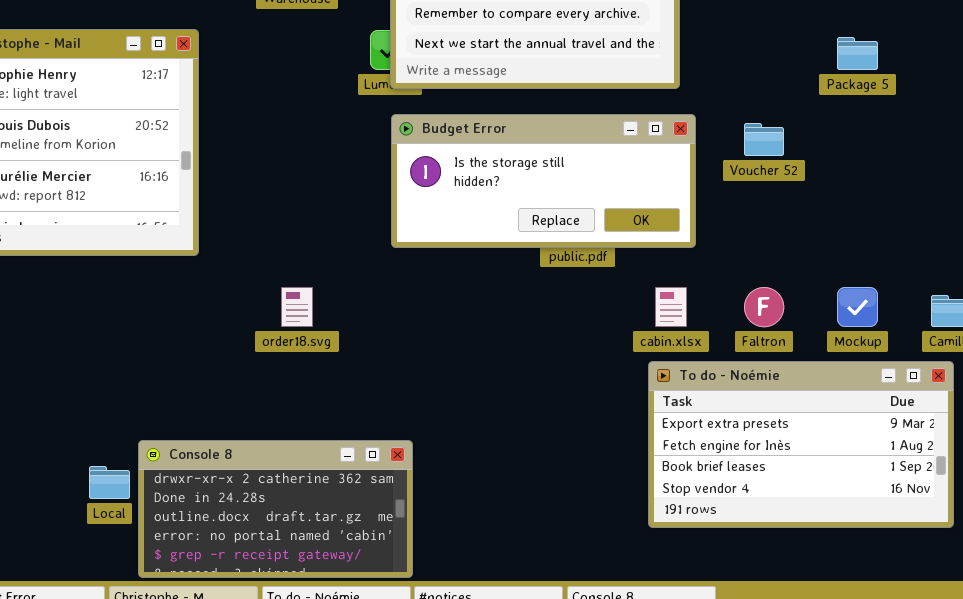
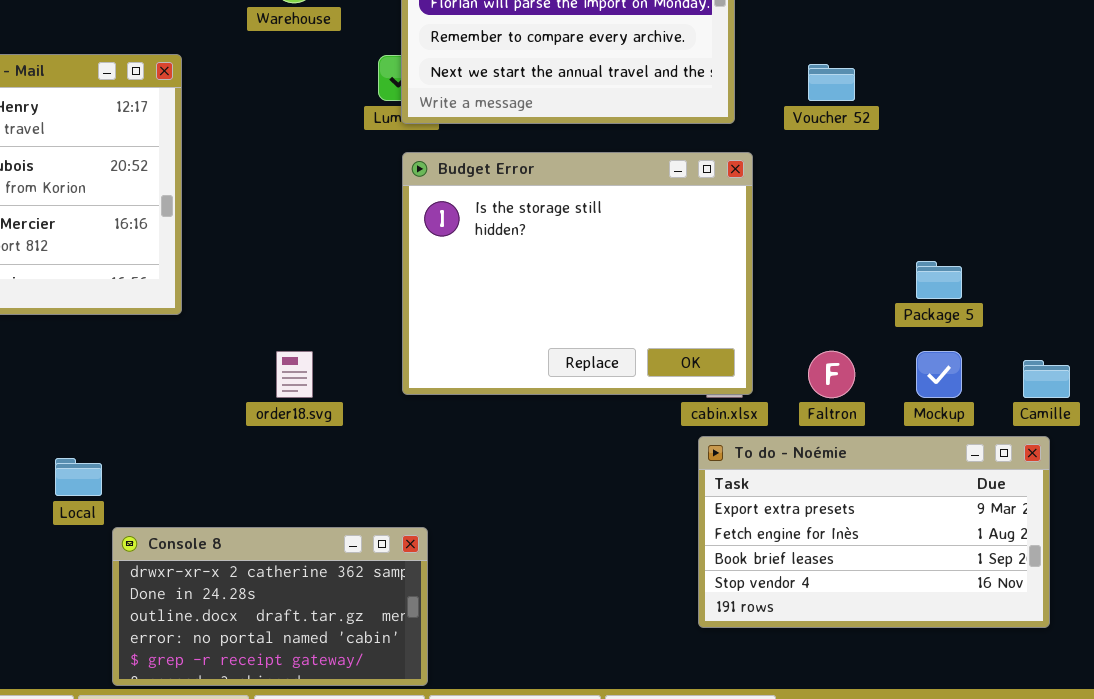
Package 5: [837,37,878,70] -> [916,261,962,299], moved
Budget Error: [391,114,696,248] -> [402,152,753,395], resized
Voucher 52: [744,123,784,156] -> [808,64,855,101], moved
Local: [89,466,130,499] -> [55,458,102,496], moved

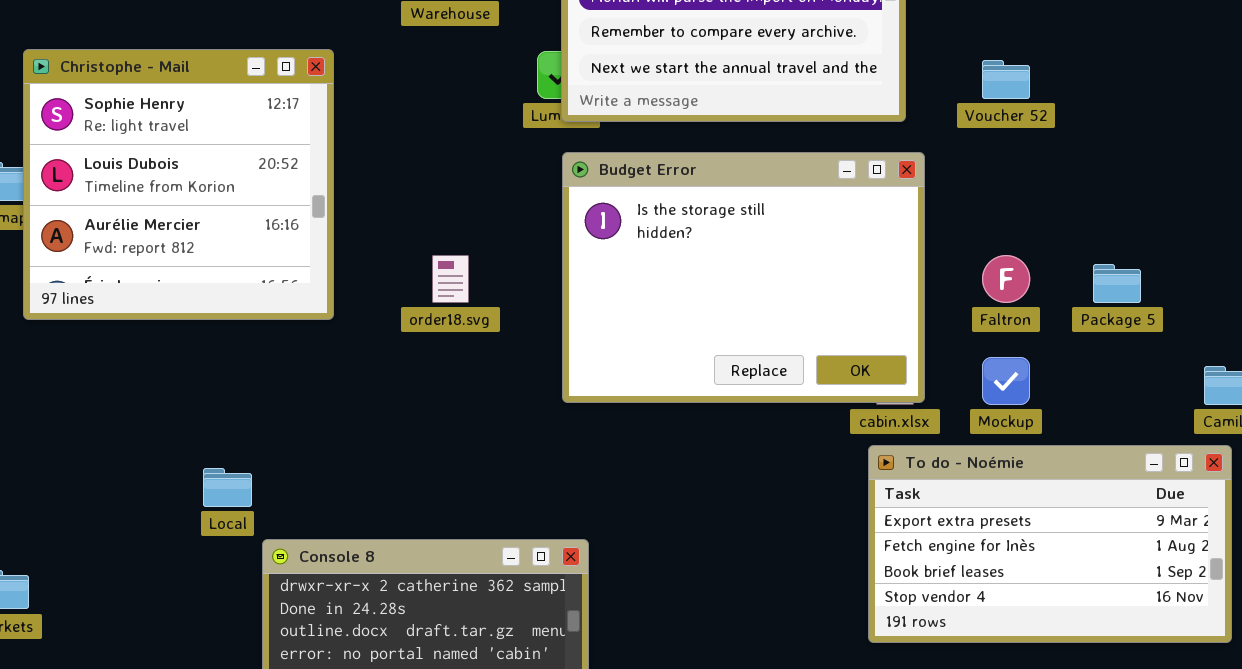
order18.svg: [276,351,313,398] -> [432,255,469,303], moved
Faltron: [808,351,855,398] -> [982,255,1030,303], moved
Mockup: [916,351,962,398] -> [982,357,1030,405], moved

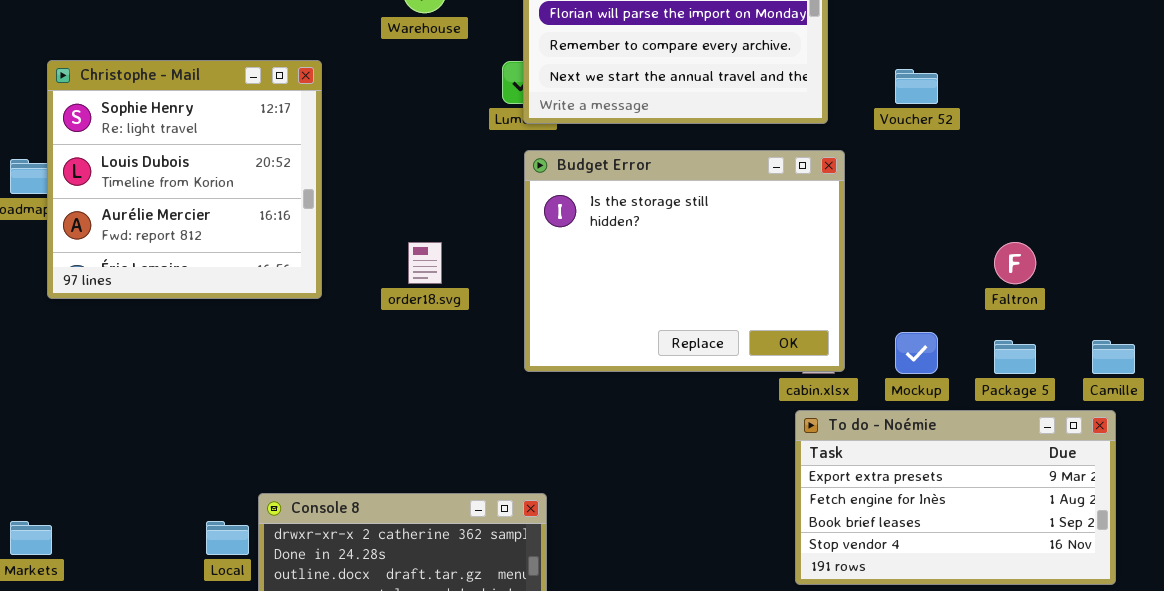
Faltron: [982,255,1030,303] -> [994,242,1036,284], moved
Package 5: [1093,264,1141,303] -> [994,340,1036,374], moved
Local: [203,468,252,507] -> [206,521,249,555], moved

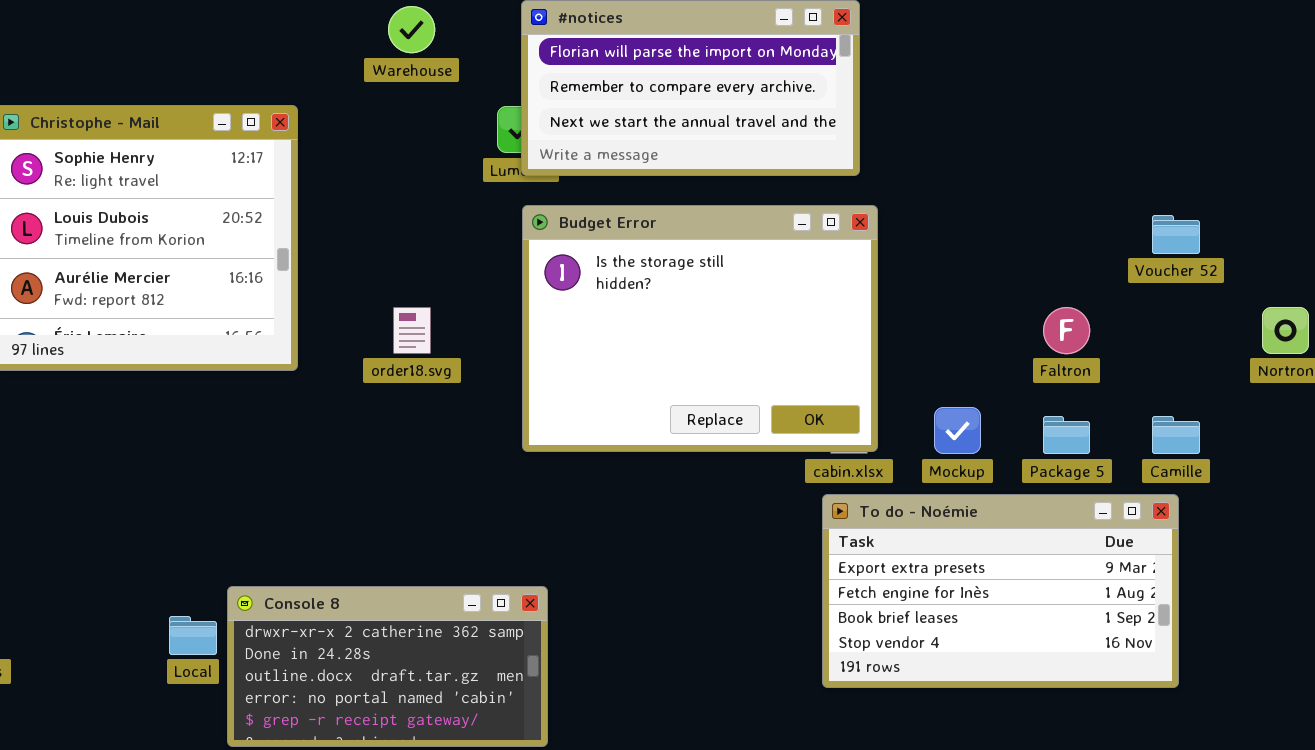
Voucher 52: [895,69,938,104] -> [1152,215,1200,254], moved

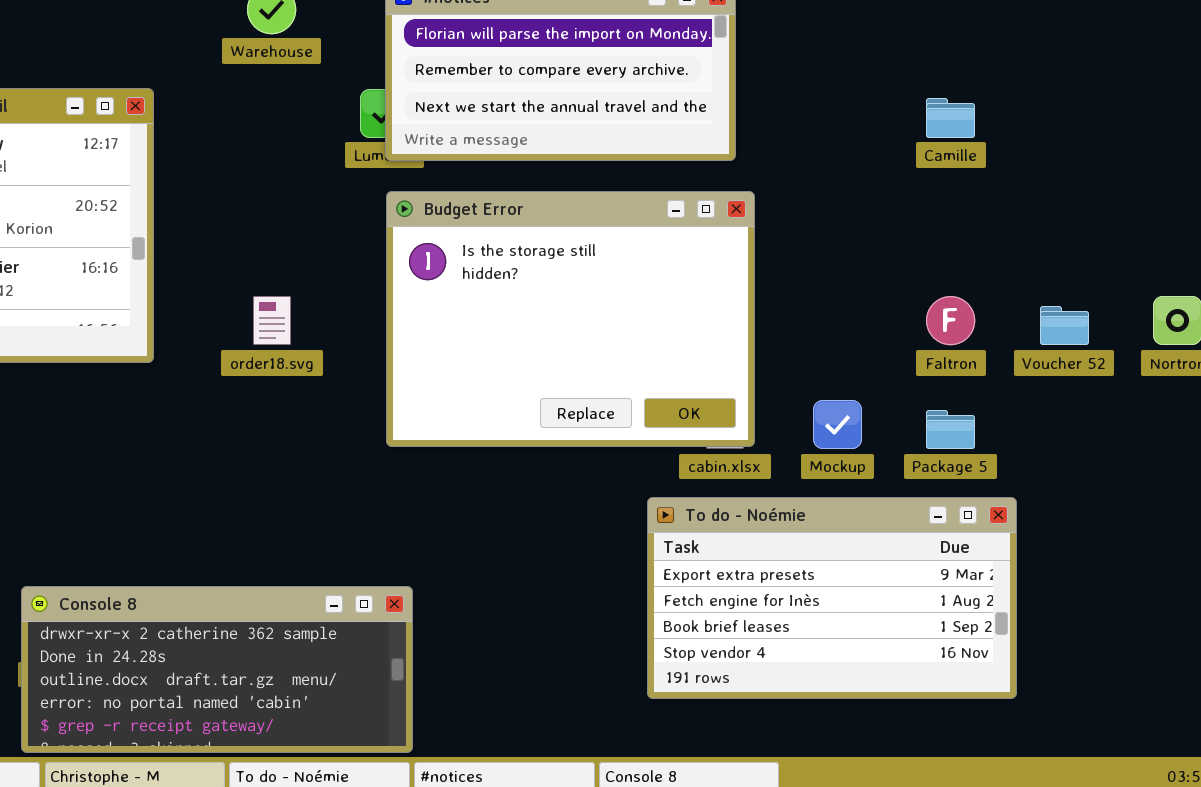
Voucher 52: [1152,215,1200,254] -> [1040,306,1089,345], moved
Camille: [1152,416,1200,454] -> [926,98,975,138], moved
To do - Noémie: [822,494,1179,688] -> [647,497,1017,699], moved
Console 8: [227,586,548,747] -> [21,586,413,753], resized

